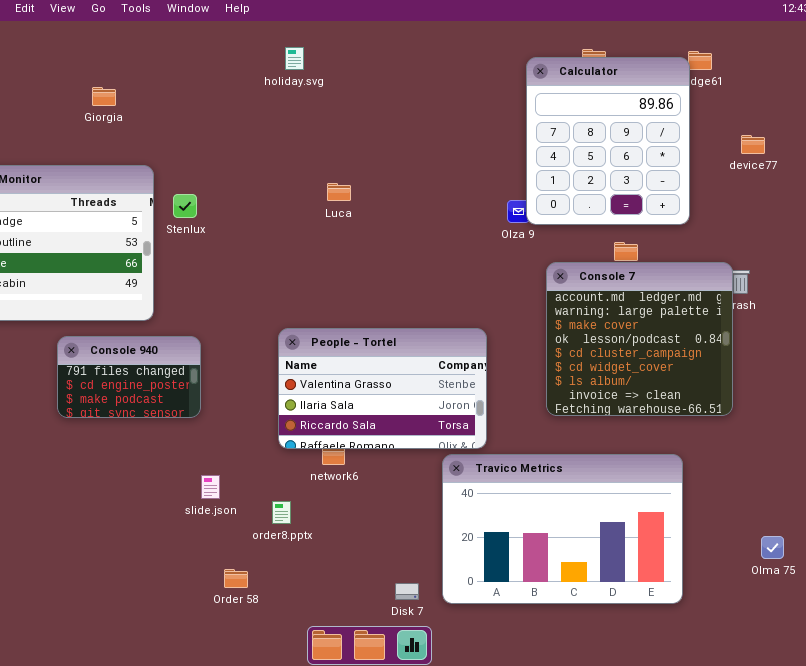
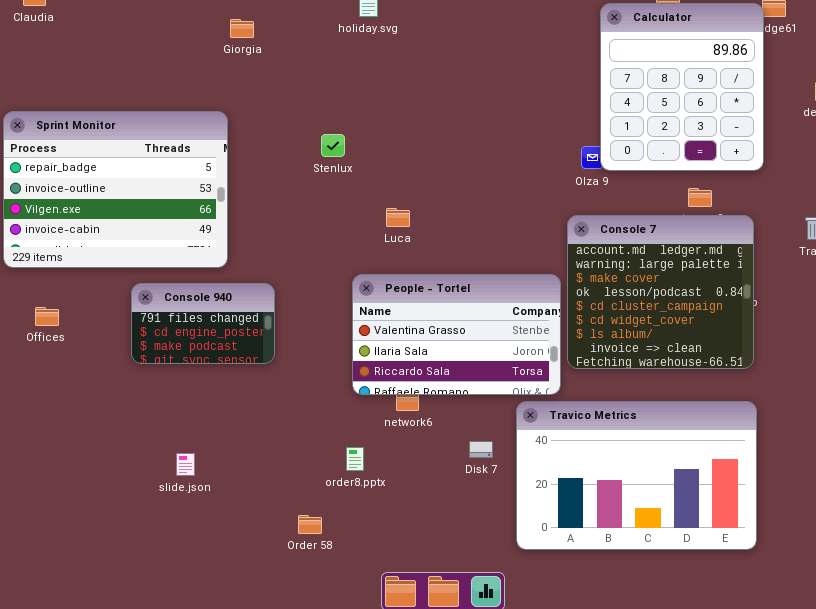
Giorgia: [92,87,116,106] -> [230,19,254,38], moved
Luca: [327,183,351,201] -> [386,208,410,227], moved
Stenlux: [173,194,197,218] -> [321,134,345,157], moved
Console 7: [546,262,733,416] -> [567,215,754,369], moved
slide.json: [201,475,220,499] -> [176,453,195,476], moved
Disk 7: [395,583,419,600] -> [469,441,493,458], moved

